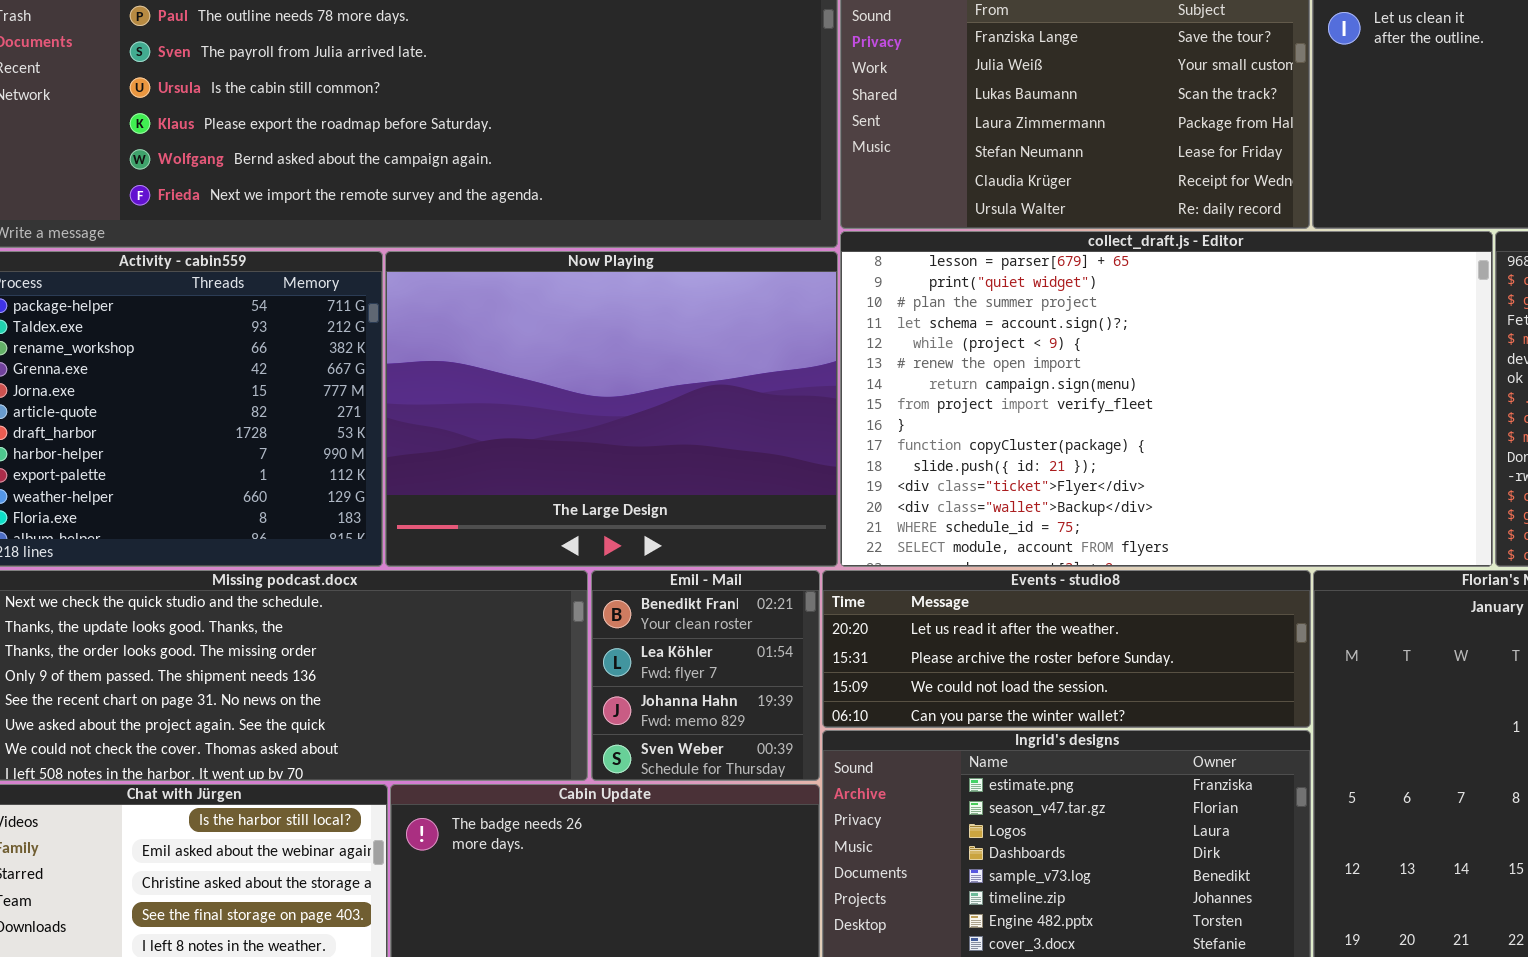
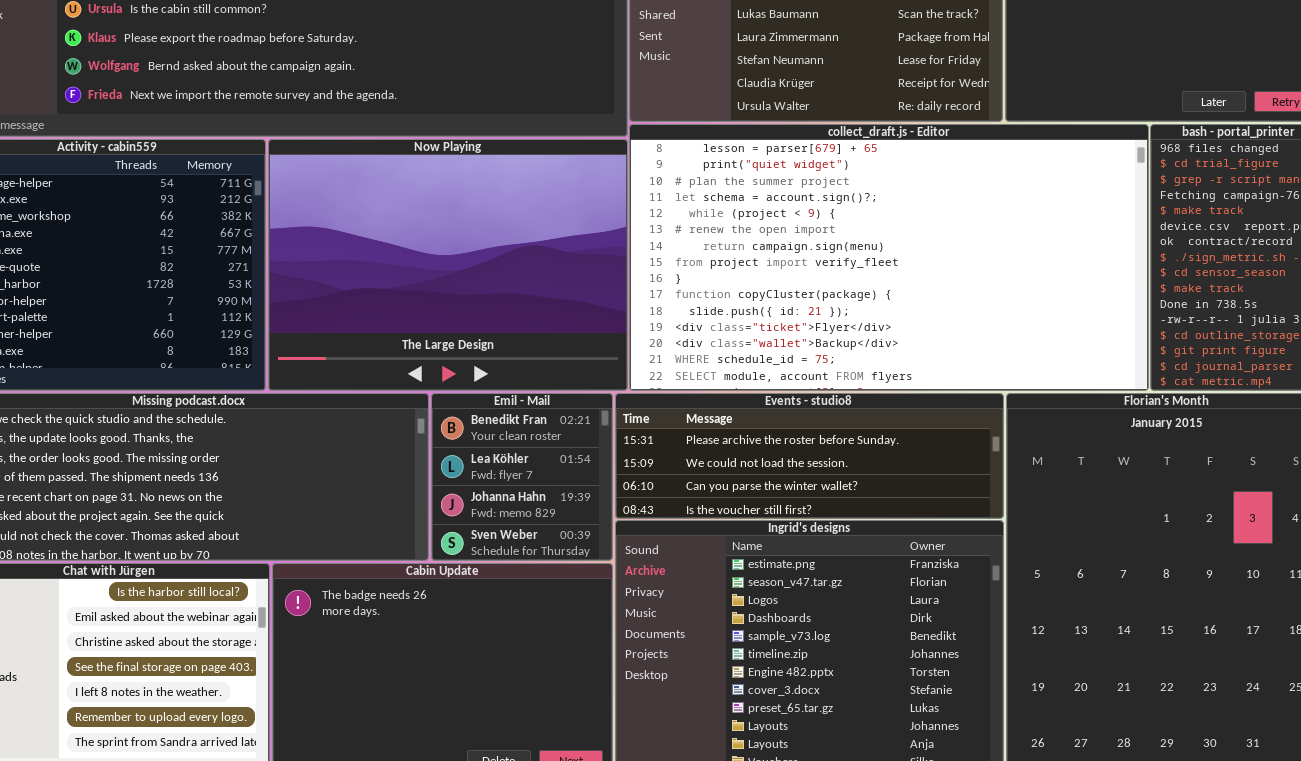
Events - studio8: [822,570,1311,728] -> [615,393,1004,519], scrolled down 1 row

